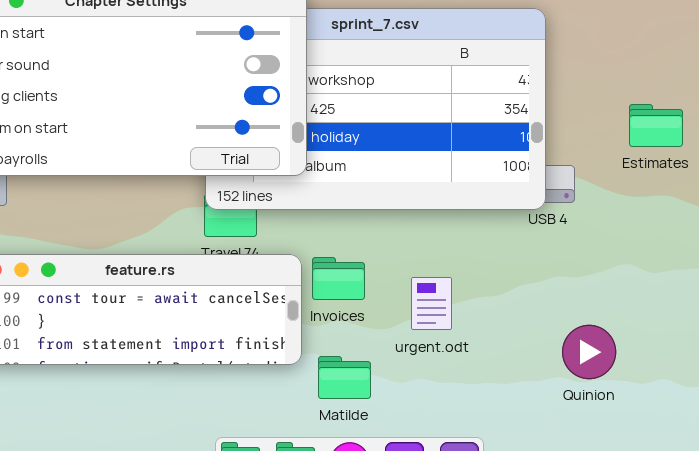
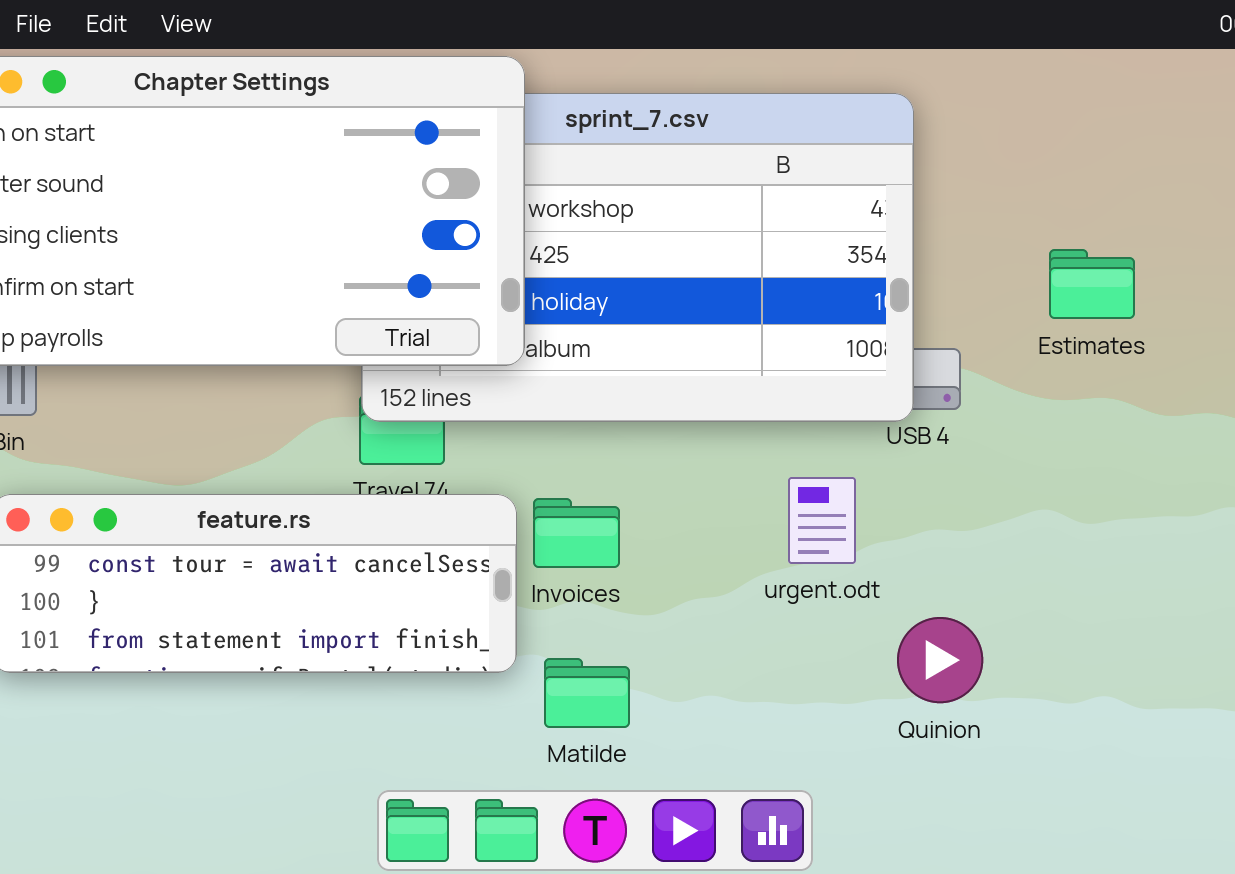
urgent.odt: [411,277,452,330] -> [788,477,856,564], moved
Quinion: [562,325,616,379] -> [897,617,983,703], moved

